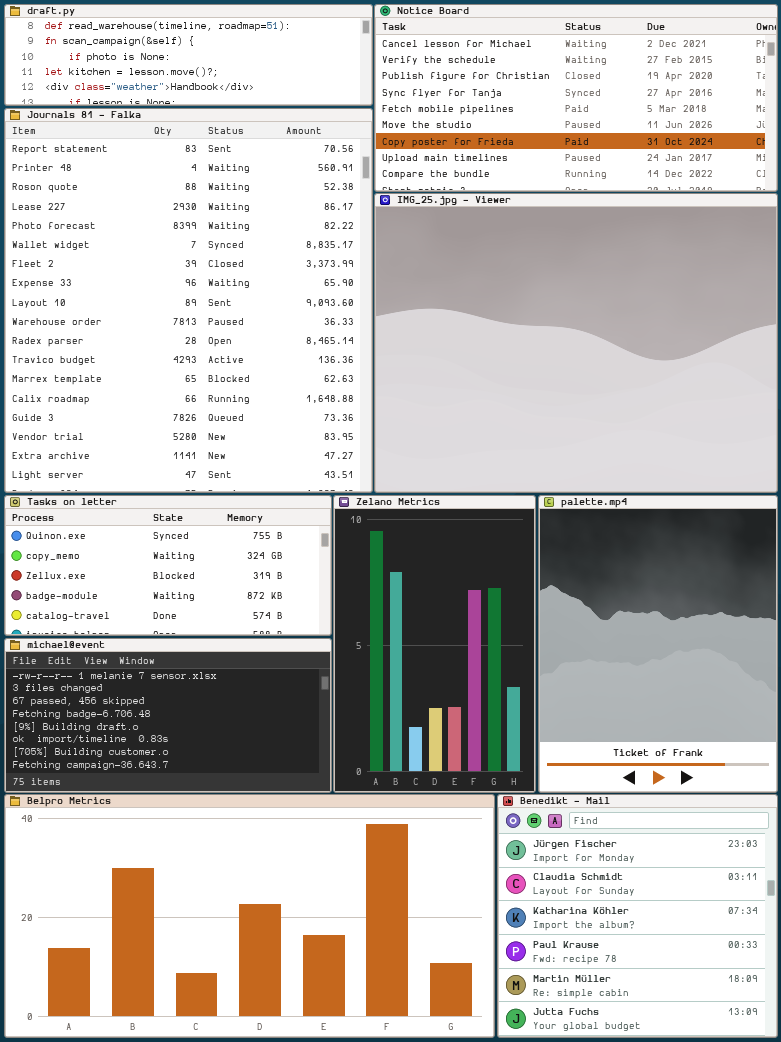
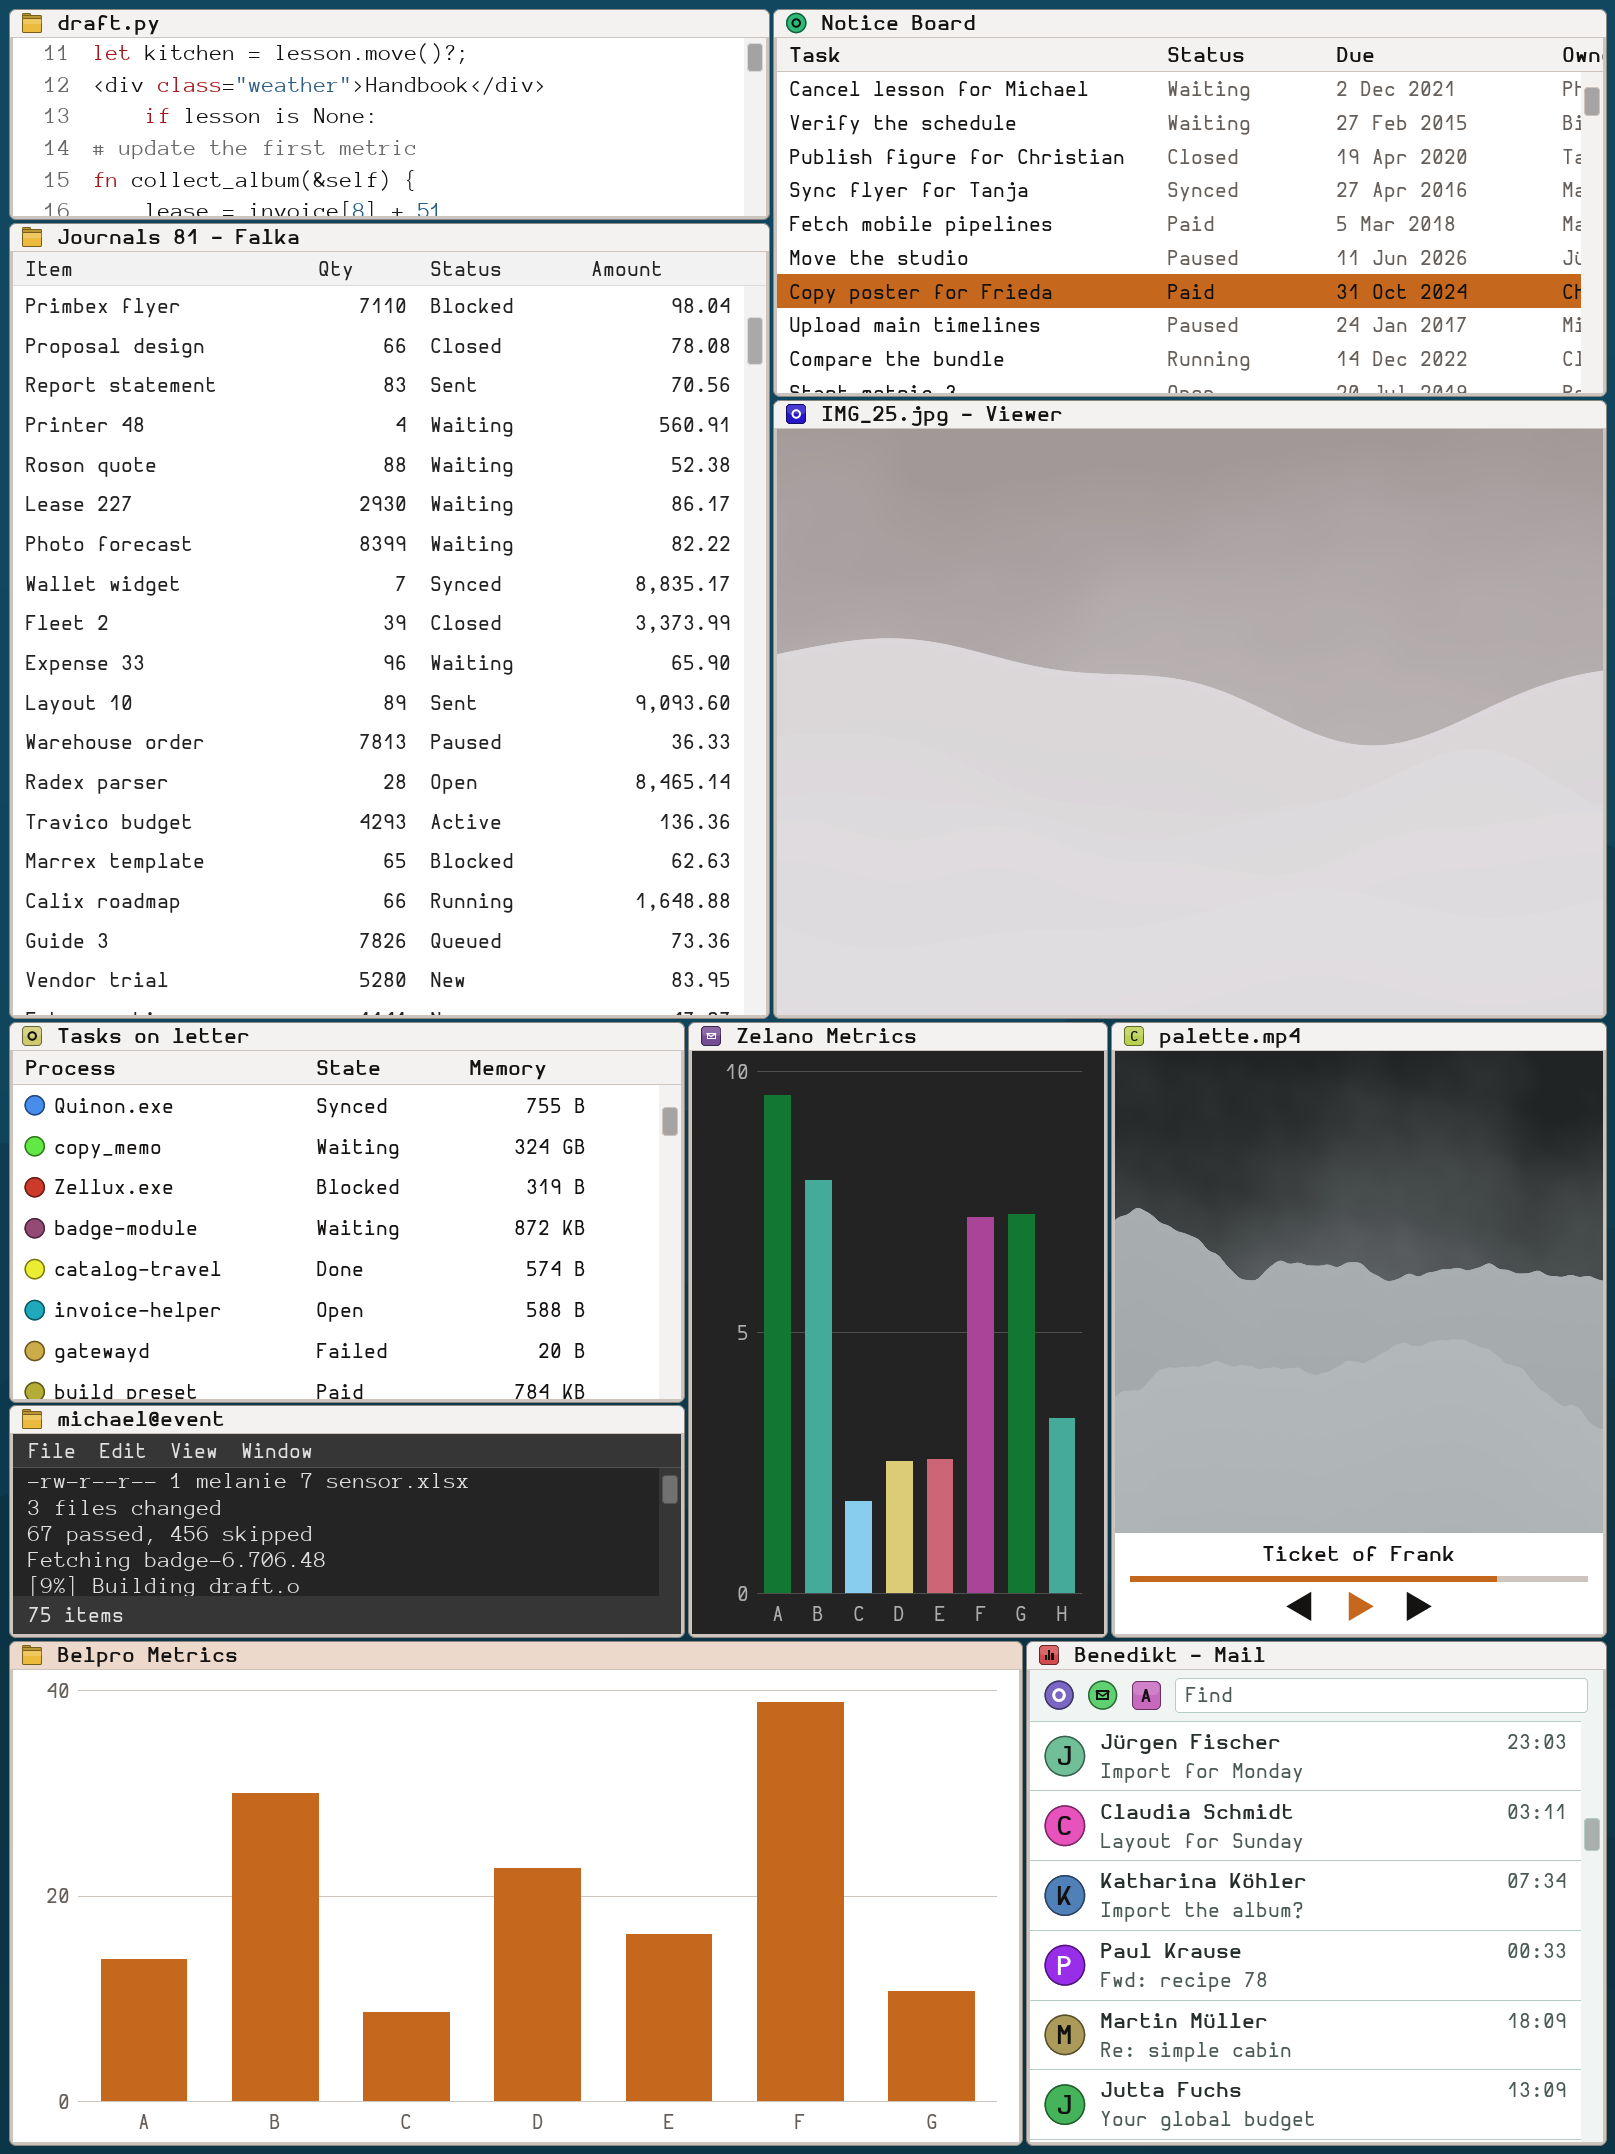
draft.py: [4,4,373,106] -> [9,9,770,220], scrolled down 3 rows
Journals 81 - Falka: [4,108,373,493] -> [9,223,770,1019], scrolled up 2 rows
Tasks on letter: [4,495,332,636] -> [9,1022,685,1403], resized
michael@event: [4,638,332,793] -> [9,1405,685,1638], resized

